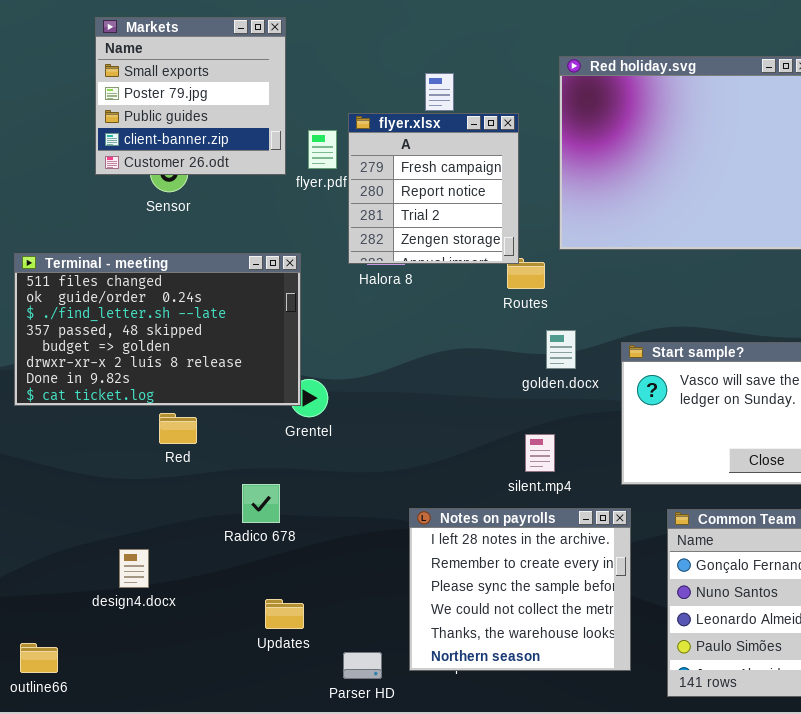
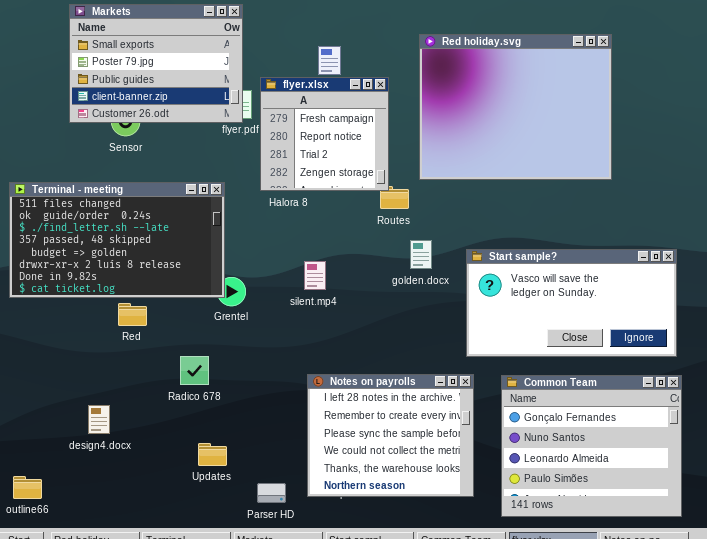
Markets: [95,17,286,175] -> [69,4,243,123], resized
silent.mp4: [525,434,555,472] -> [304,261,326,290], moved

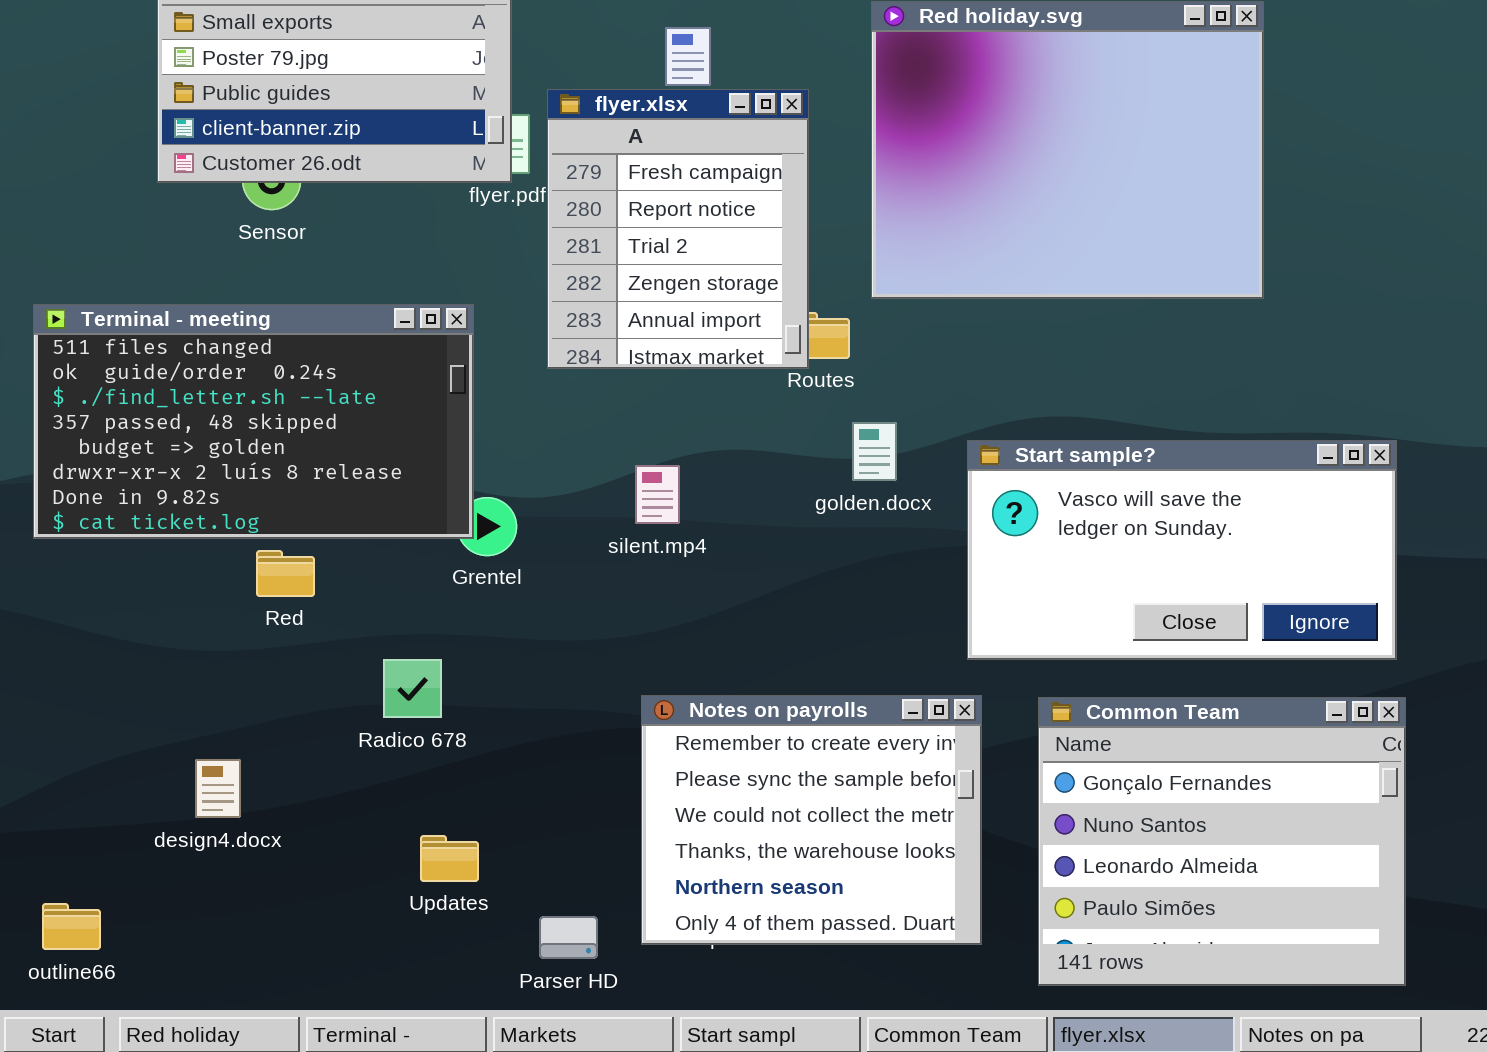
flyer.xlsx: [260,77,389,191] -> [547,89,809,369], resized
Notes on payrolls: [307,374,474,497] -> [641,695,982,945], scrolled down 1 row

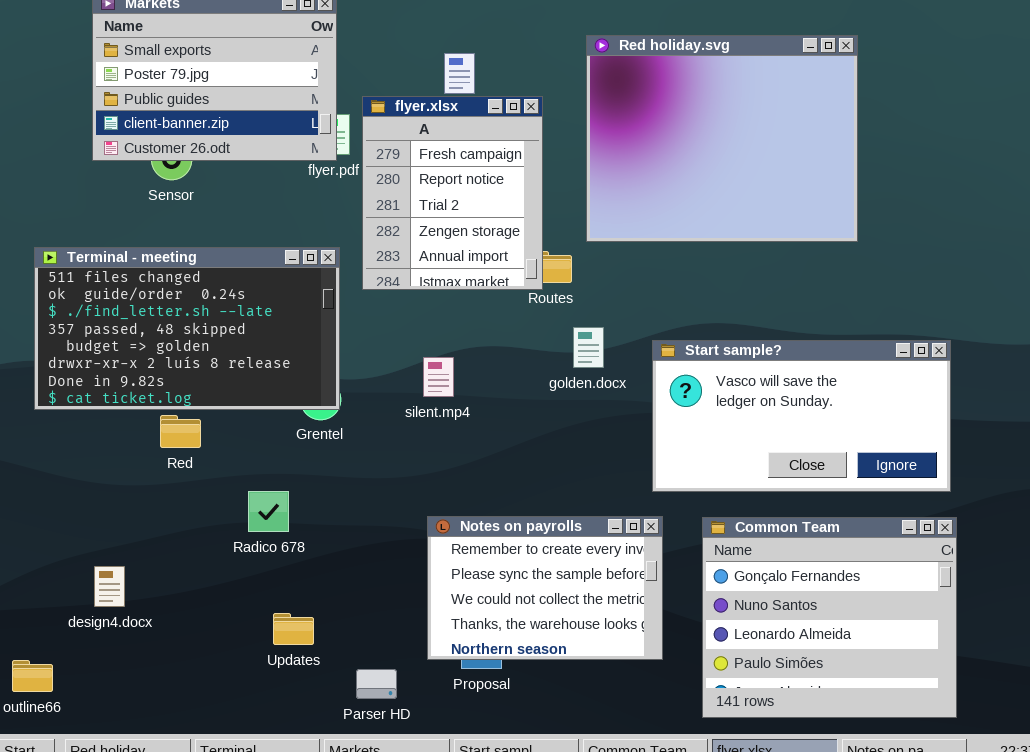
Terminal - meeting: [33,304,474,539] -> [34,247,340,410], moved
Notes on payrolls: [641,695,982,945] -> [427,516,663,660], resized
design4.docx: [195,759,241,818] -> [94,566,125,607], moved

